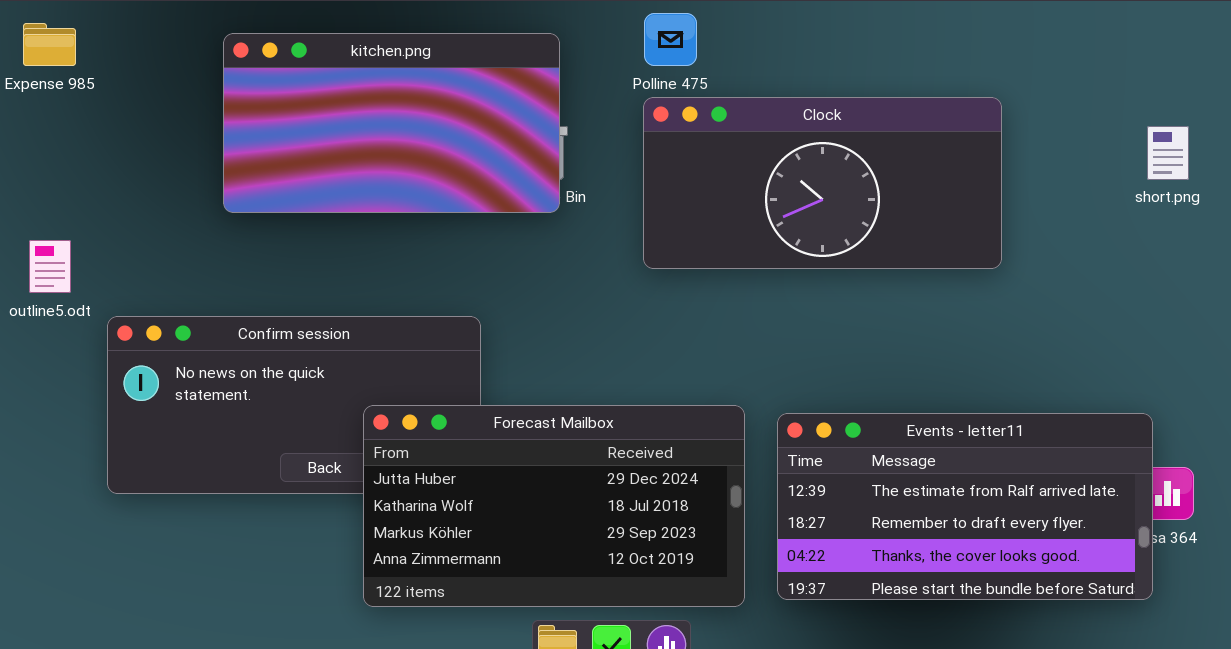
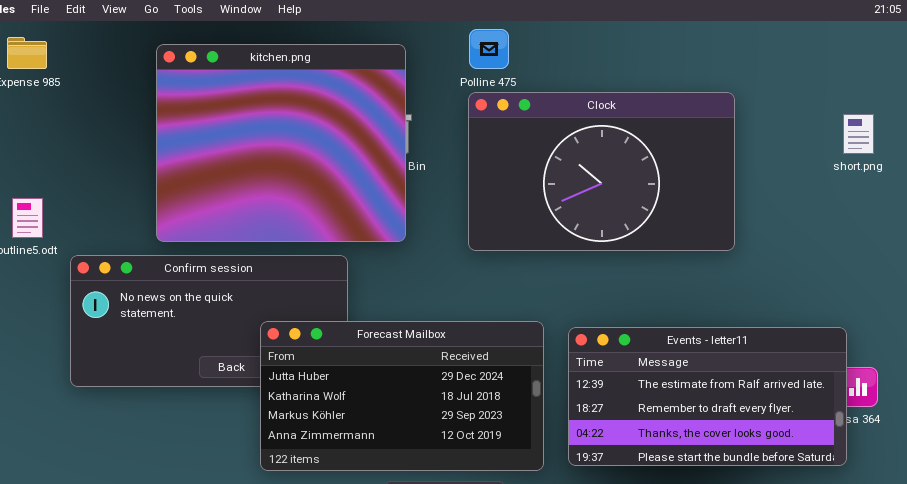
kitchen.png: [223,33,560,213] -> [156,44,406,242], resized
Clock: [643,97,1002,269] -> [468,92,735,251], resized

